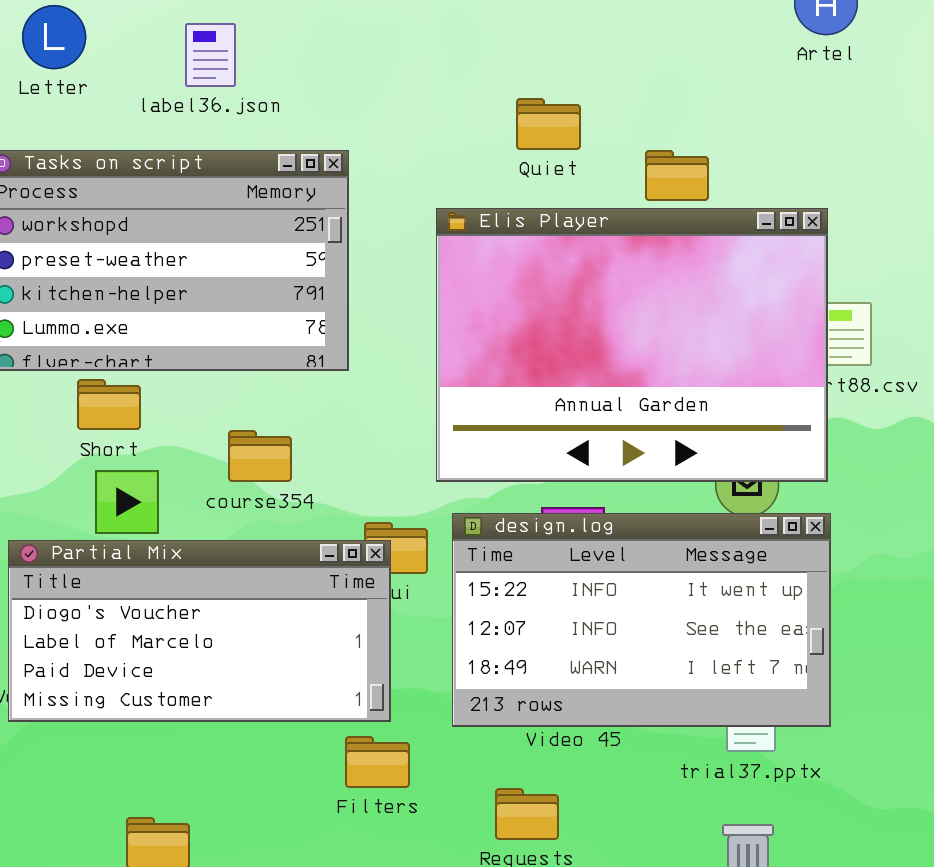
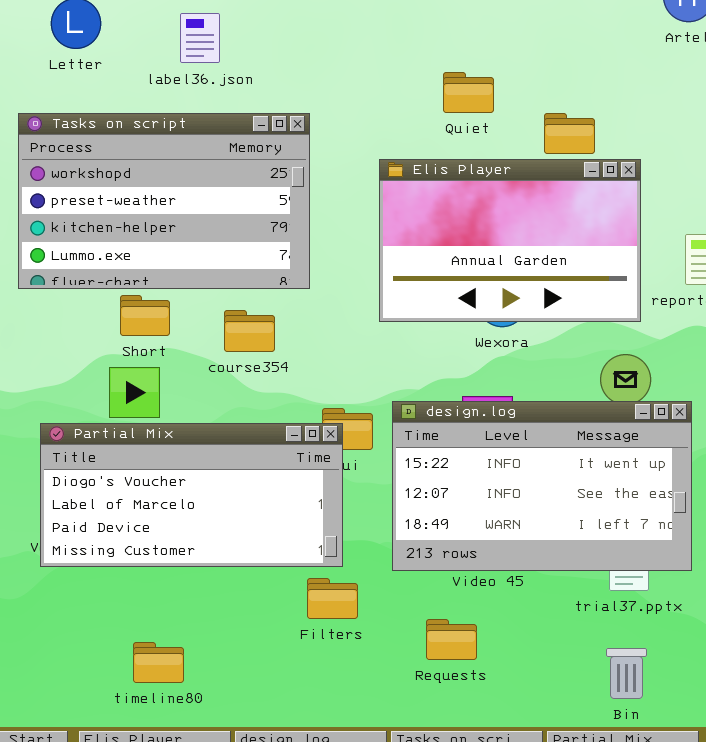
Elis Player: [436,208,828,482] -> [379,159,641,322], resized
Short: [77,379,141,430] -> [120,295,170,336], moved
course354: [228,430,292,482] -> [224,310,275,352], moved

